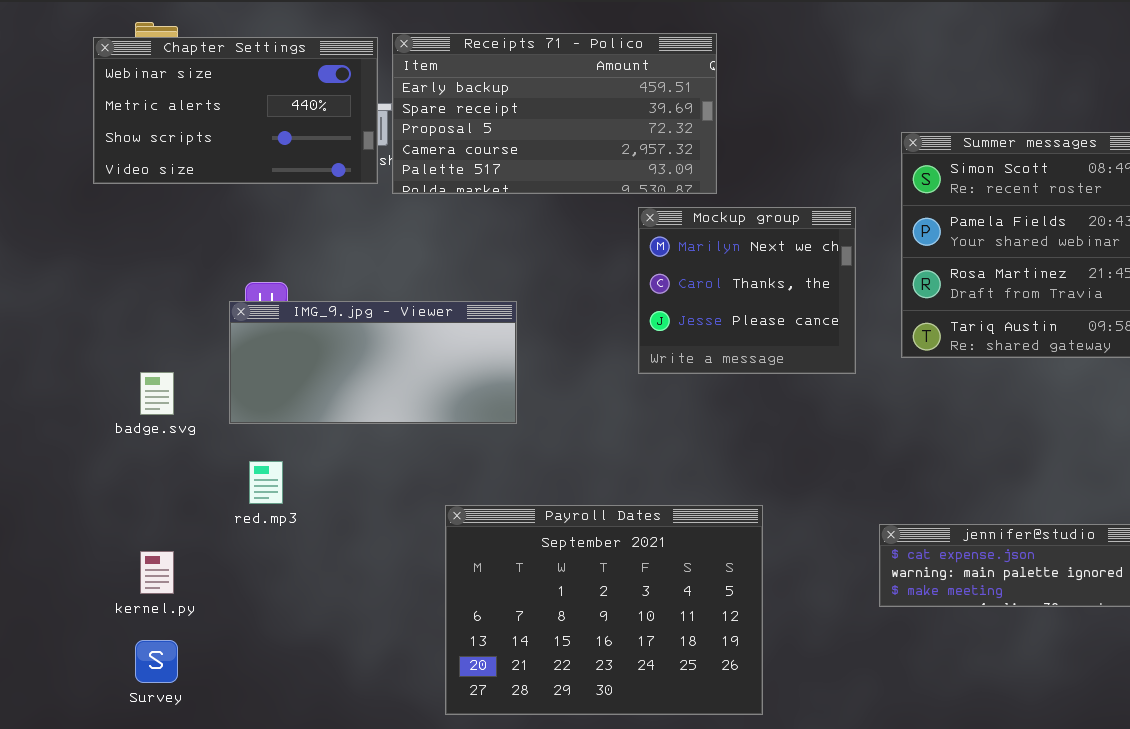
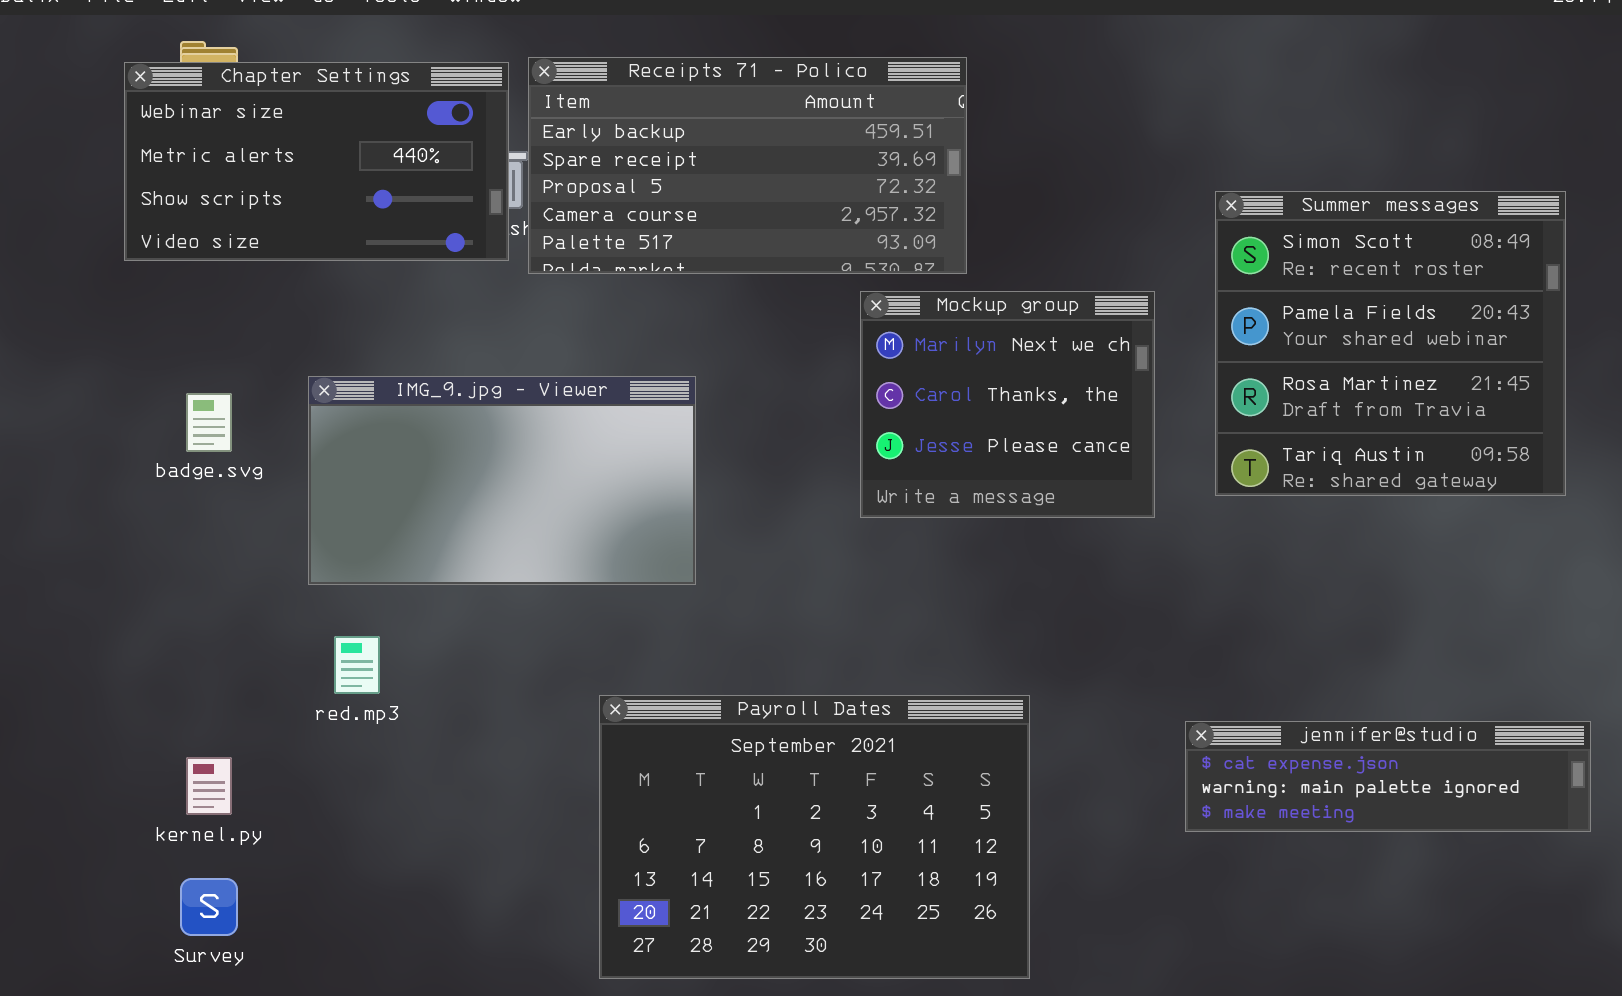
IMG_9.jpg - Viewer: [229,301,517,424] -> [308,376,696,585], resized
badge.svg: [140,372,174,415] -> [186,393,232,452], moved

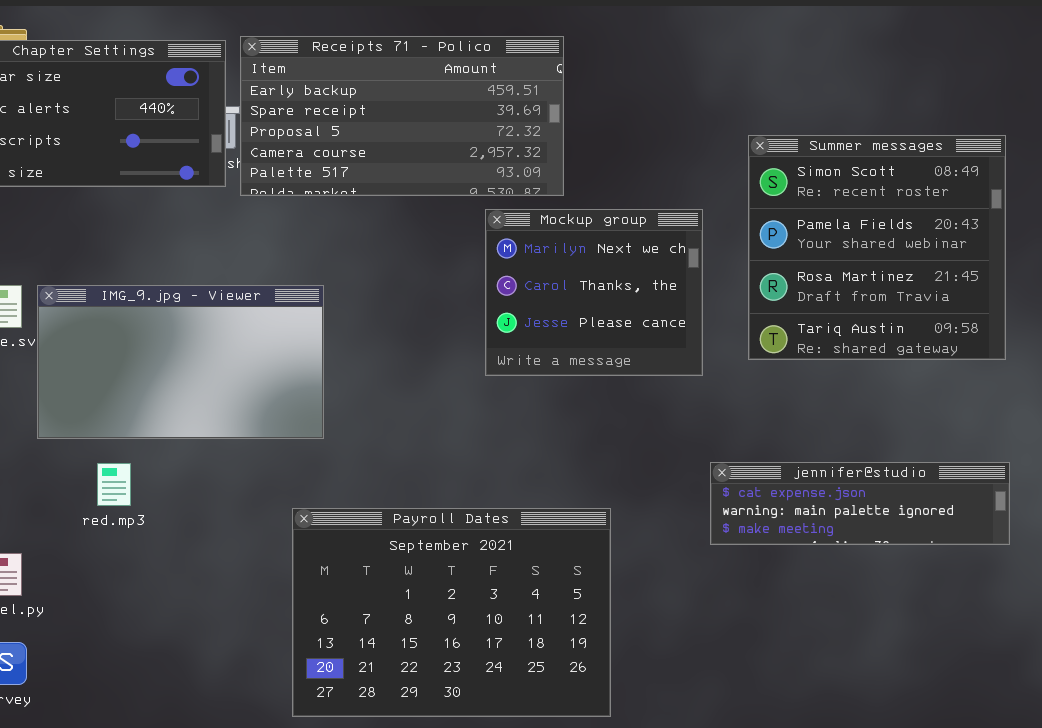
IMG_9.jpg - Viewer: [308,376,696,585] -> [37,285,324,439], moved
jennifer@studio: [1185,721,1591,832] -> [710,462,1010,545], moved

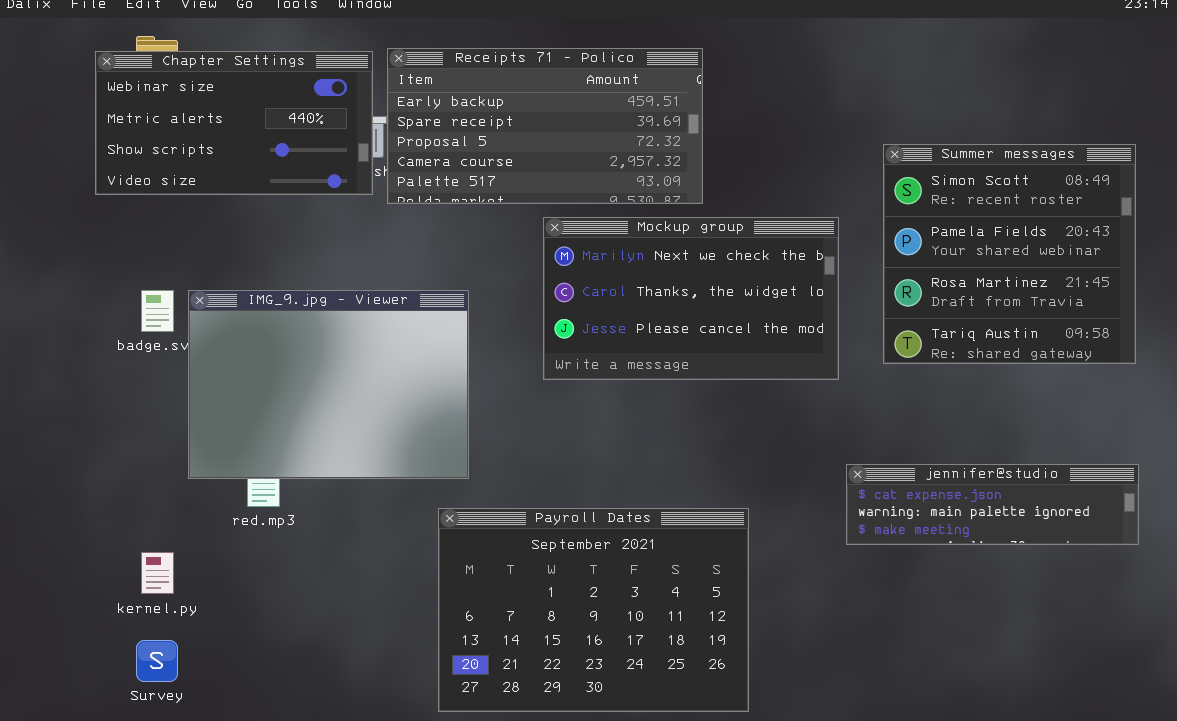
Mockup group: [485,209,703,376] -> [543,217,839,380], resized
IMG_9.jpg - Viewer: [37,285,324,439] -> [188,290,469,479], resized

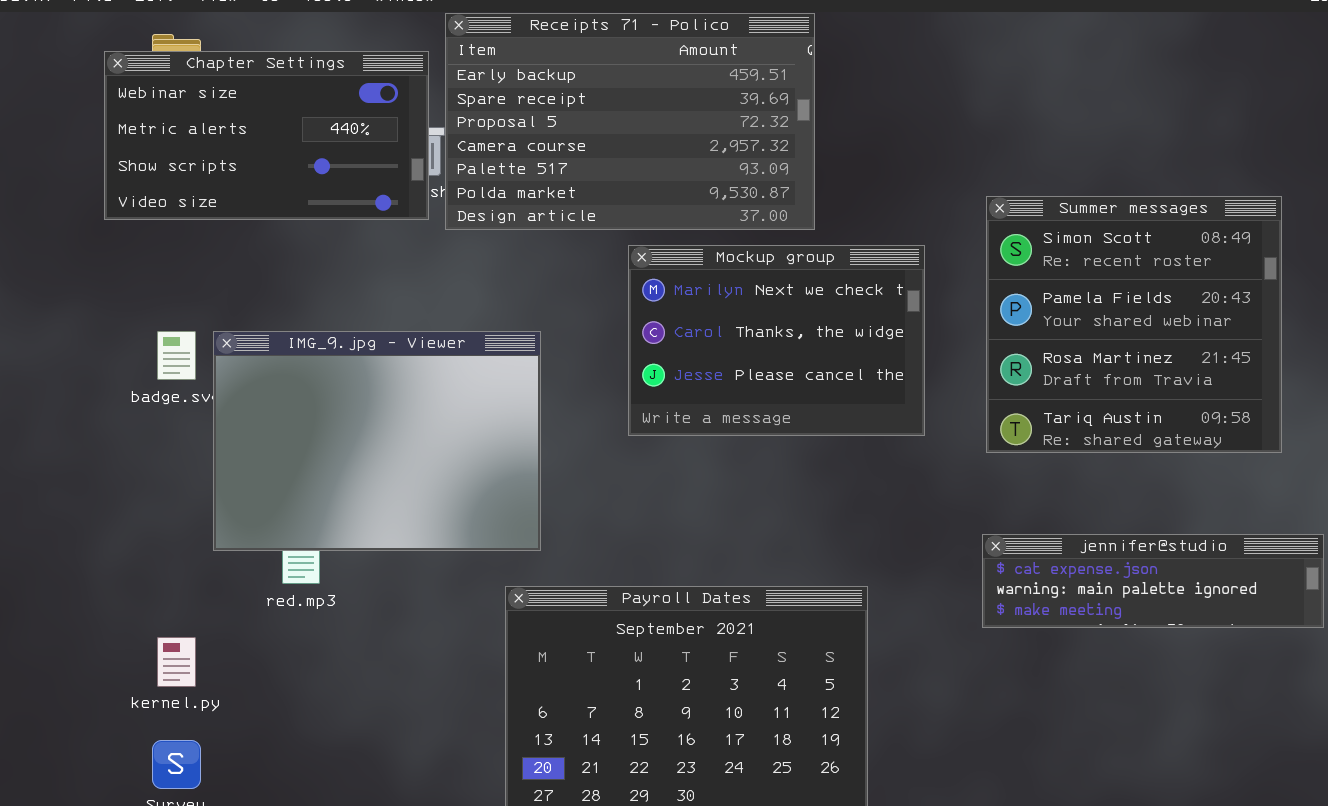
Receipts 71 - Polico: [387,48,703,204] -> [445,13,815,230], resized
Summer messages: [883,144,1136,364] -> [986,196,1282,453], moved
Mockup group: [543,217,839,380] -> [628,245,925,436], resized

